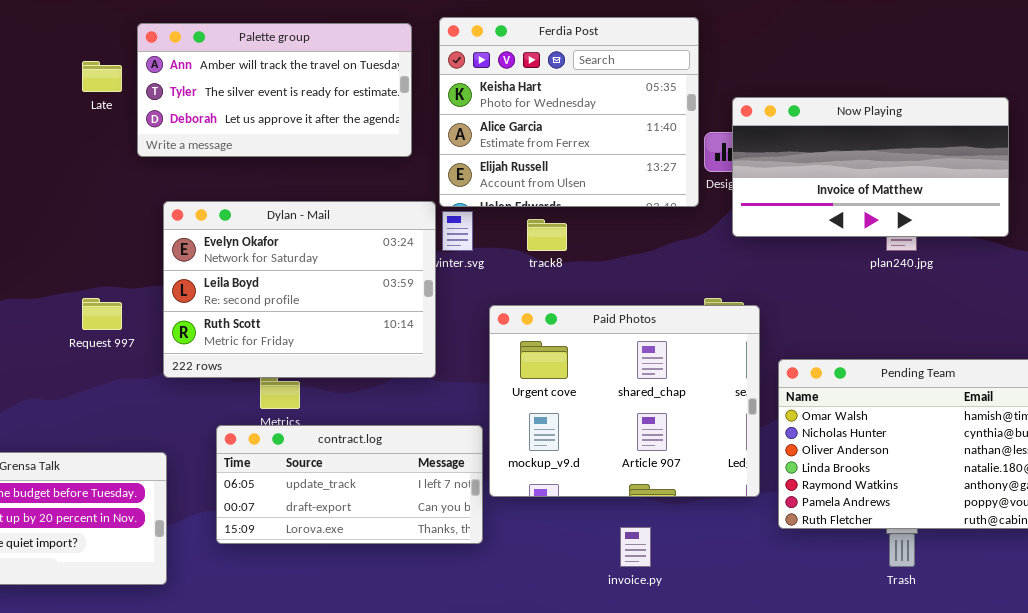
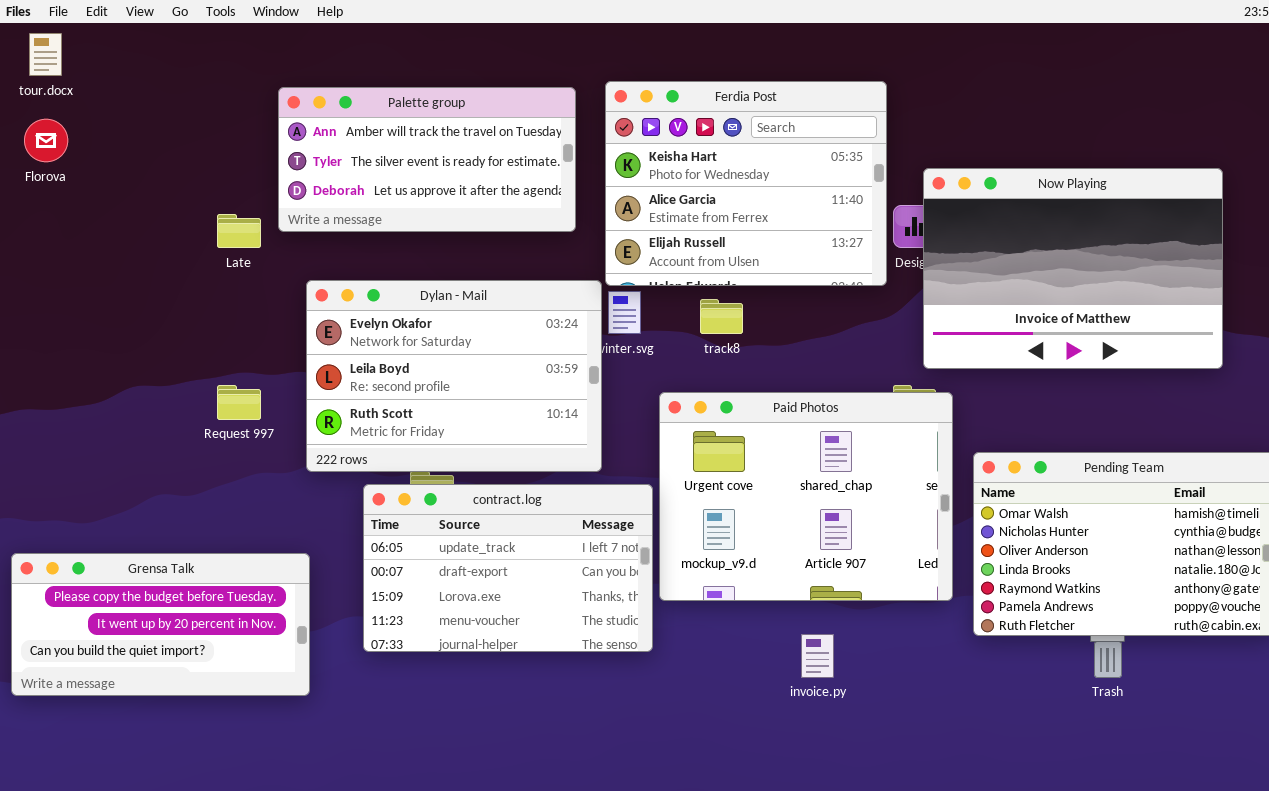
Late: [82,61,122,92] -> [217,214,261,248], moved
Now Playing: [732,97,1009,237] -> [923,168,1223,369], resized
contract.log: [216,425,483,544] -> [363,484,653,652], resized

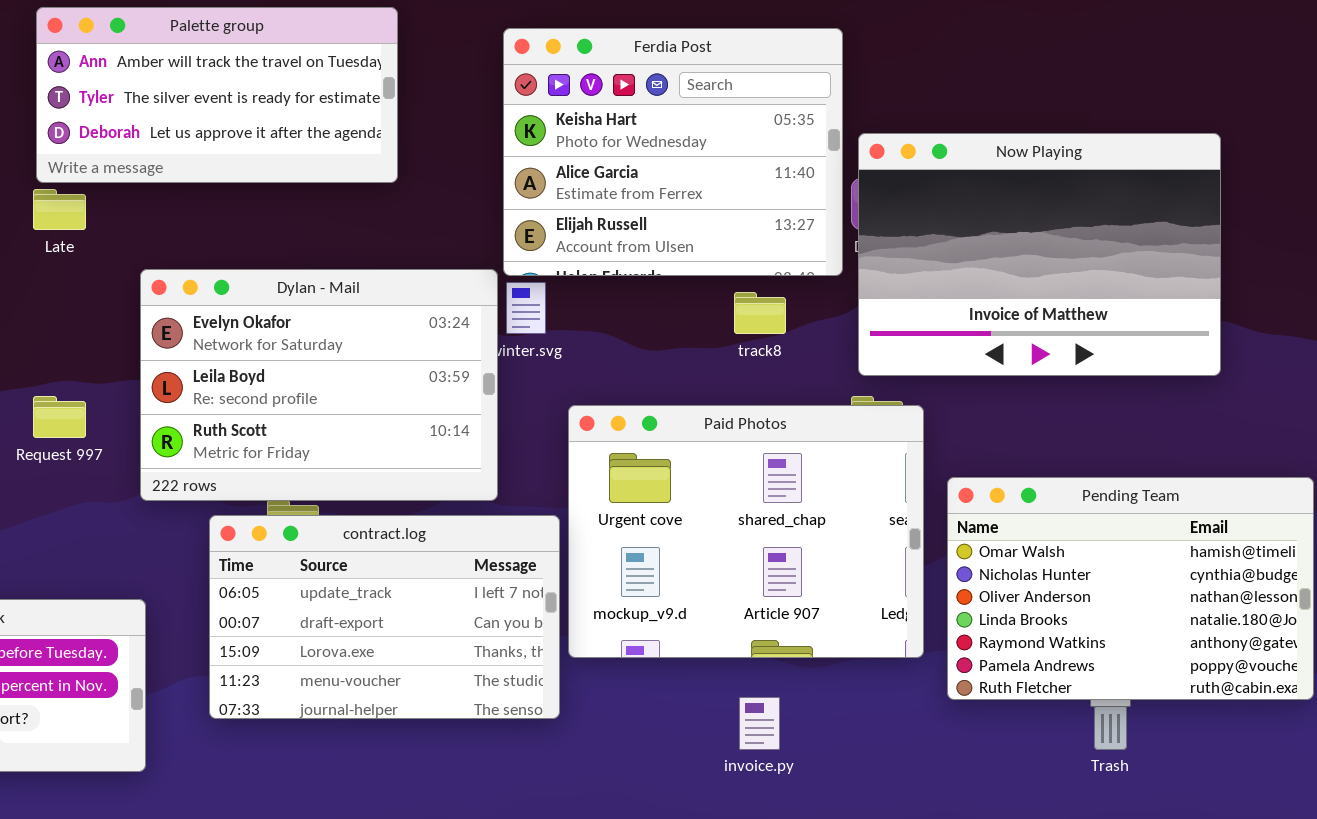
Palette group: [278,87,576,232] -> [36,7,398,183], moved
Now Playing: [923,168,1223,369] -> [858,133,1221,376], moved
track8: [700,299,743,334] -> [734,292,786,334], moved

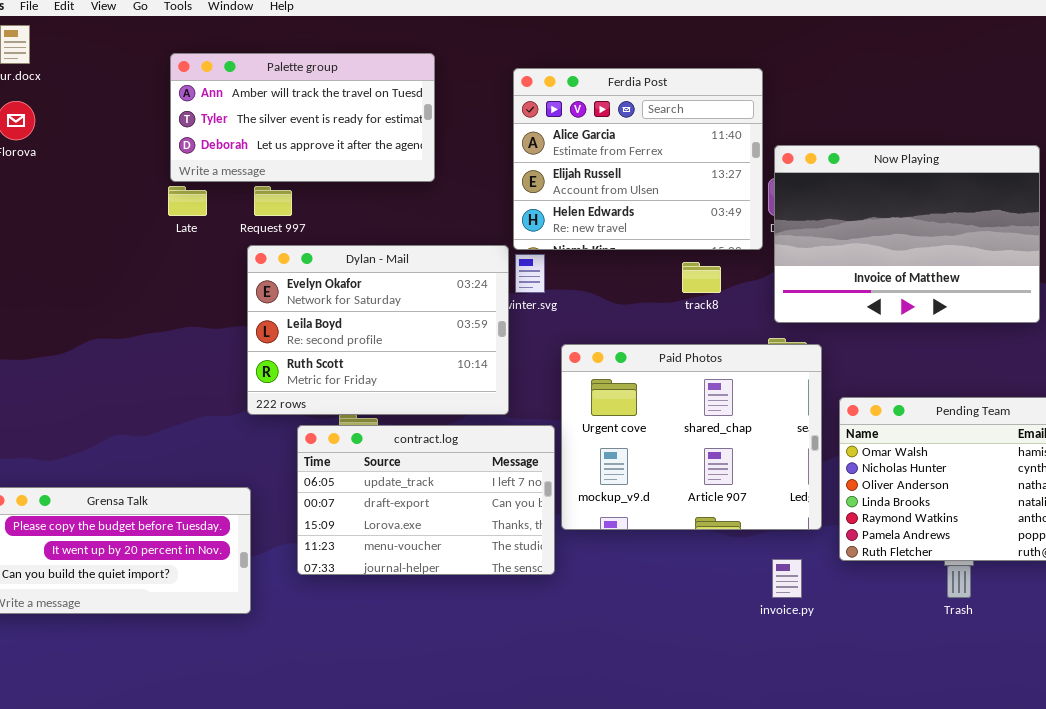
Ferdia Post: [503,28,843,276] -> [513,68,763,250], scrolled down 1 row
Request 997: [33,396,86,438] -> [254,186,292,216], moved
invoice.py: [739,697,780,750] -> [772,559,802,598], moved

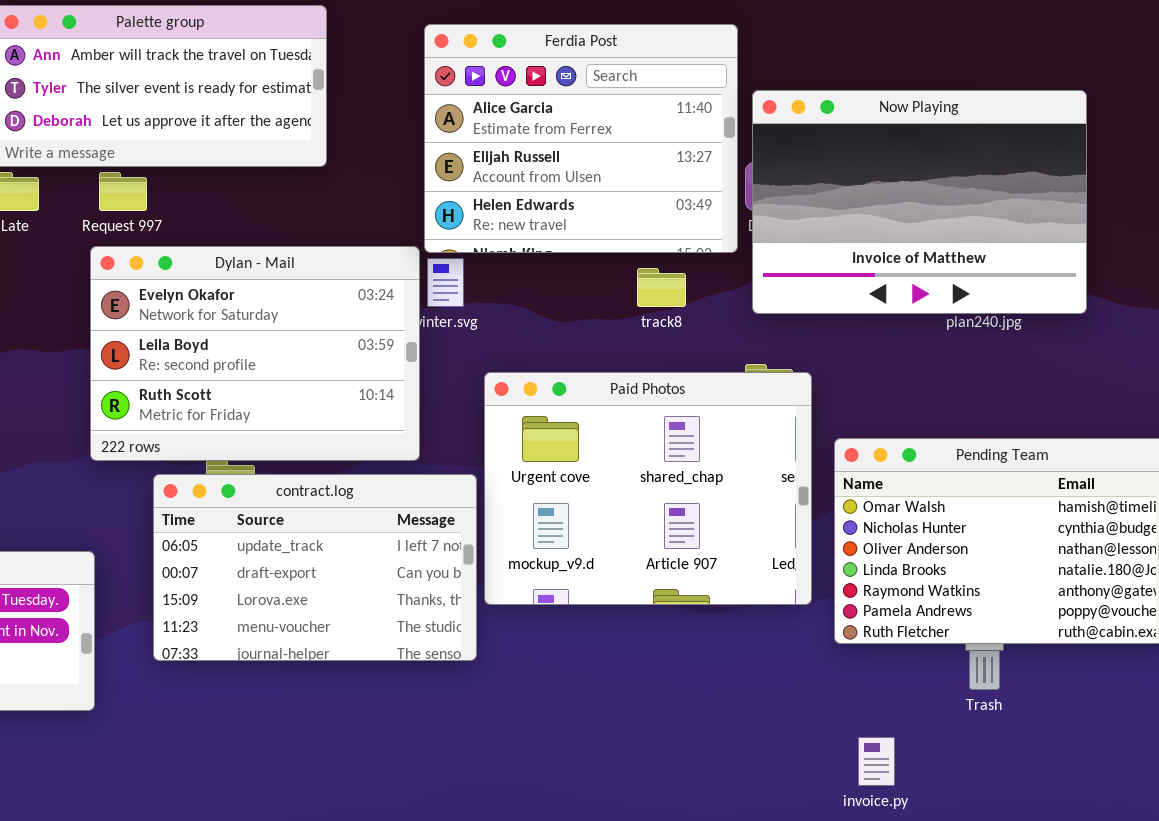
Now Playing: [774,145,1040,323] -> [752,90,1087,314], moved
invoice.py: [772,559,802,598] -> [858,737,895,786], moved

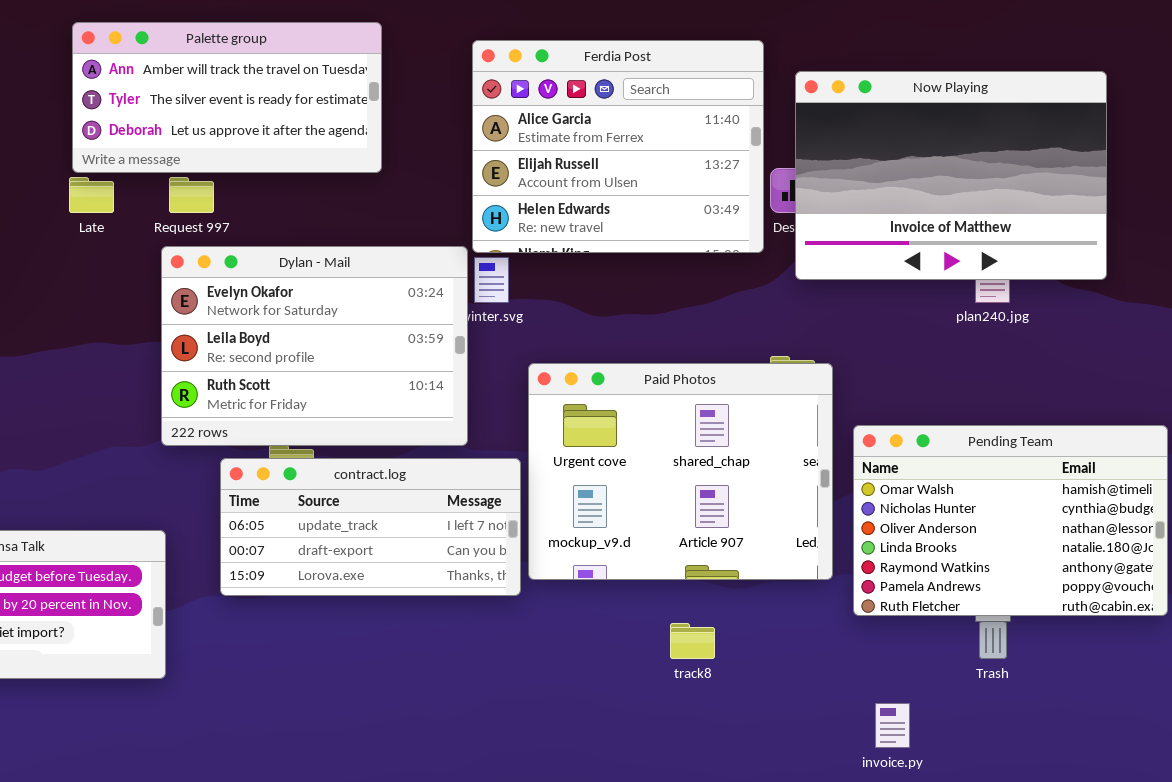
Now Playing: [752,90,1087,314] -> [795,71,1107,280], moved
track8: [637,268,686,307] -> [670,623,715,659], moved
contract.log: [153,474,477,661] -> [220,458,521,596], resized

